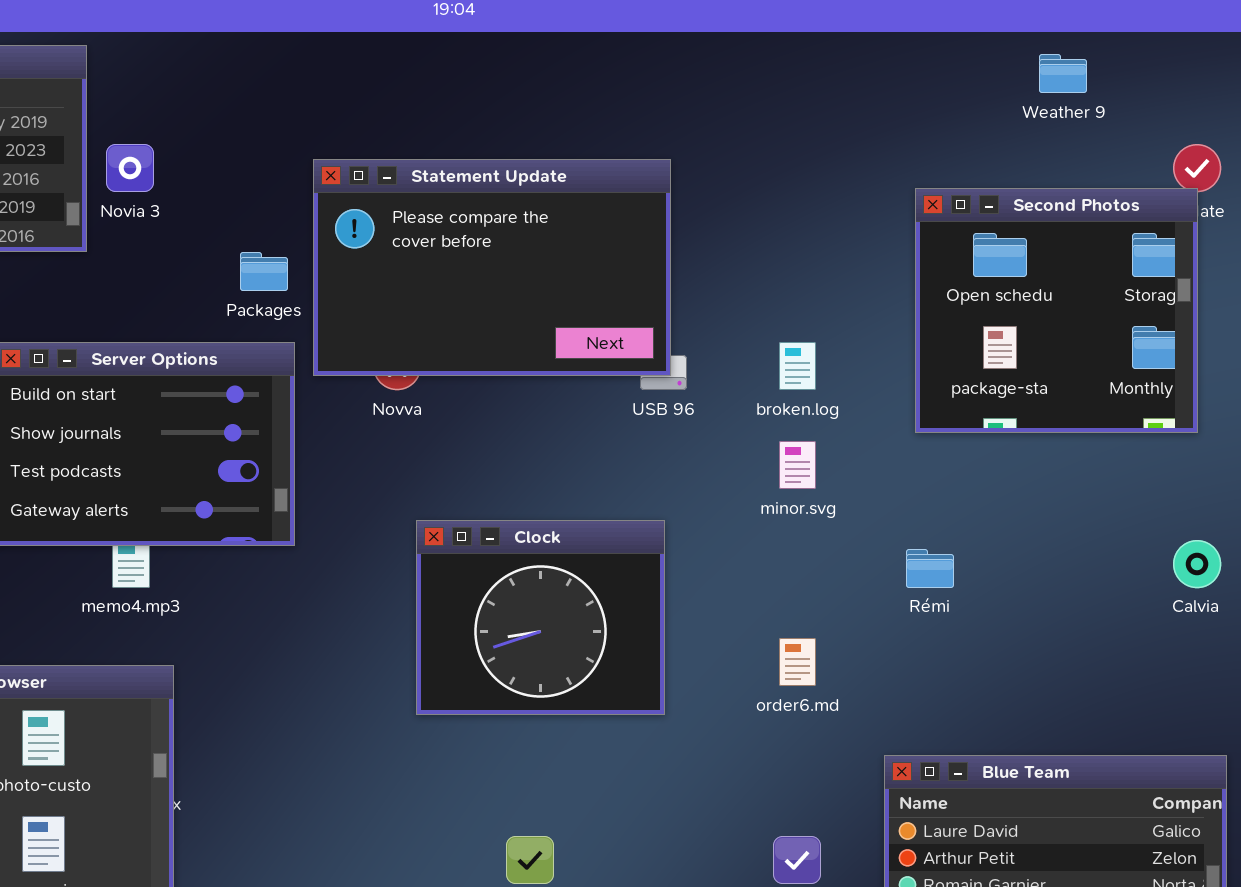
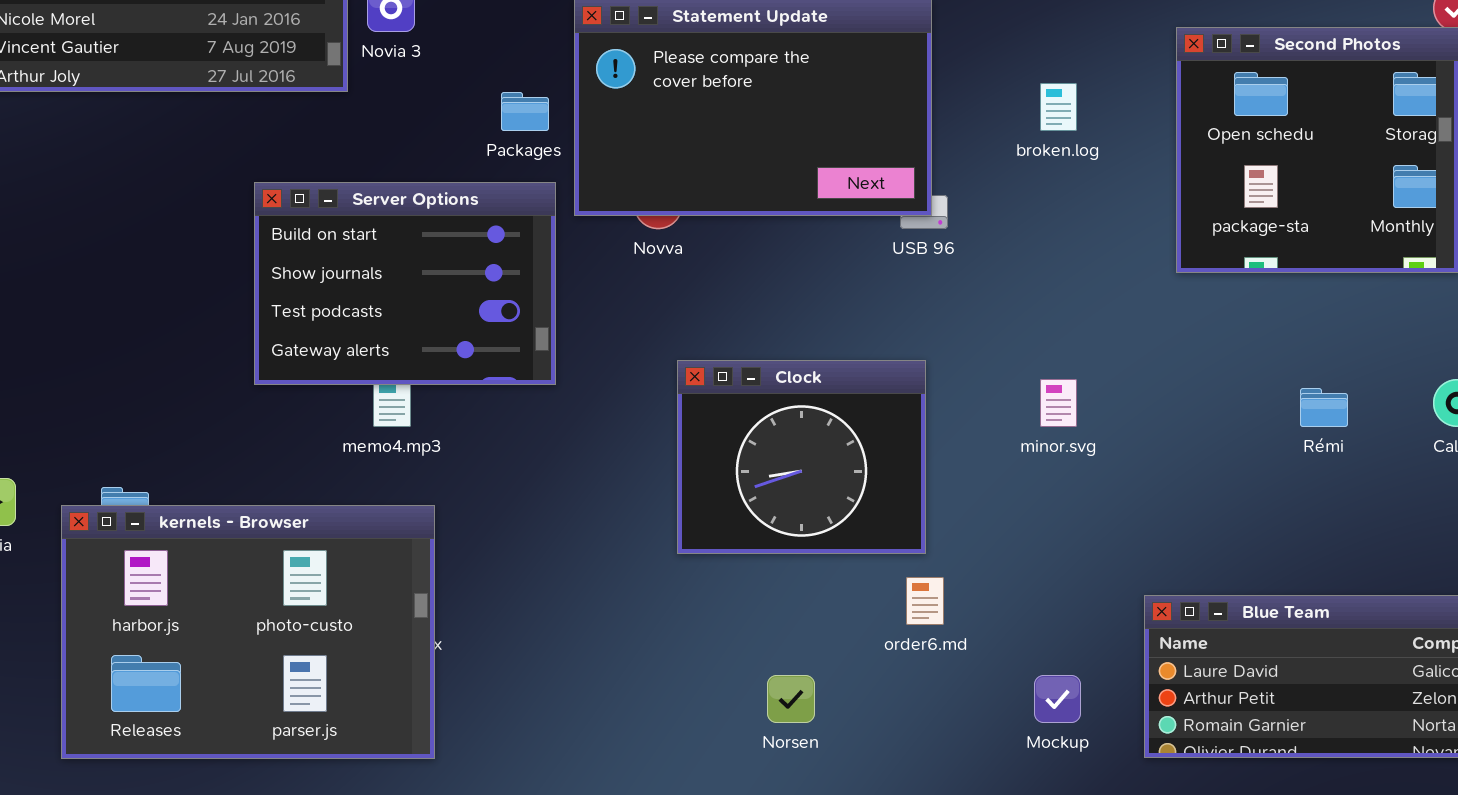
broken.log: [779,342,816,390] -> [1040,83,1077,131], moved
minor.svg: [779,441,816,489] -> [1040,379,1077,427], moved
Rémi: [906,549,954,588] -> [1300,388,1348,427], moved
order6.md: [779,638,816,686] -> [906,577,944,625], moved

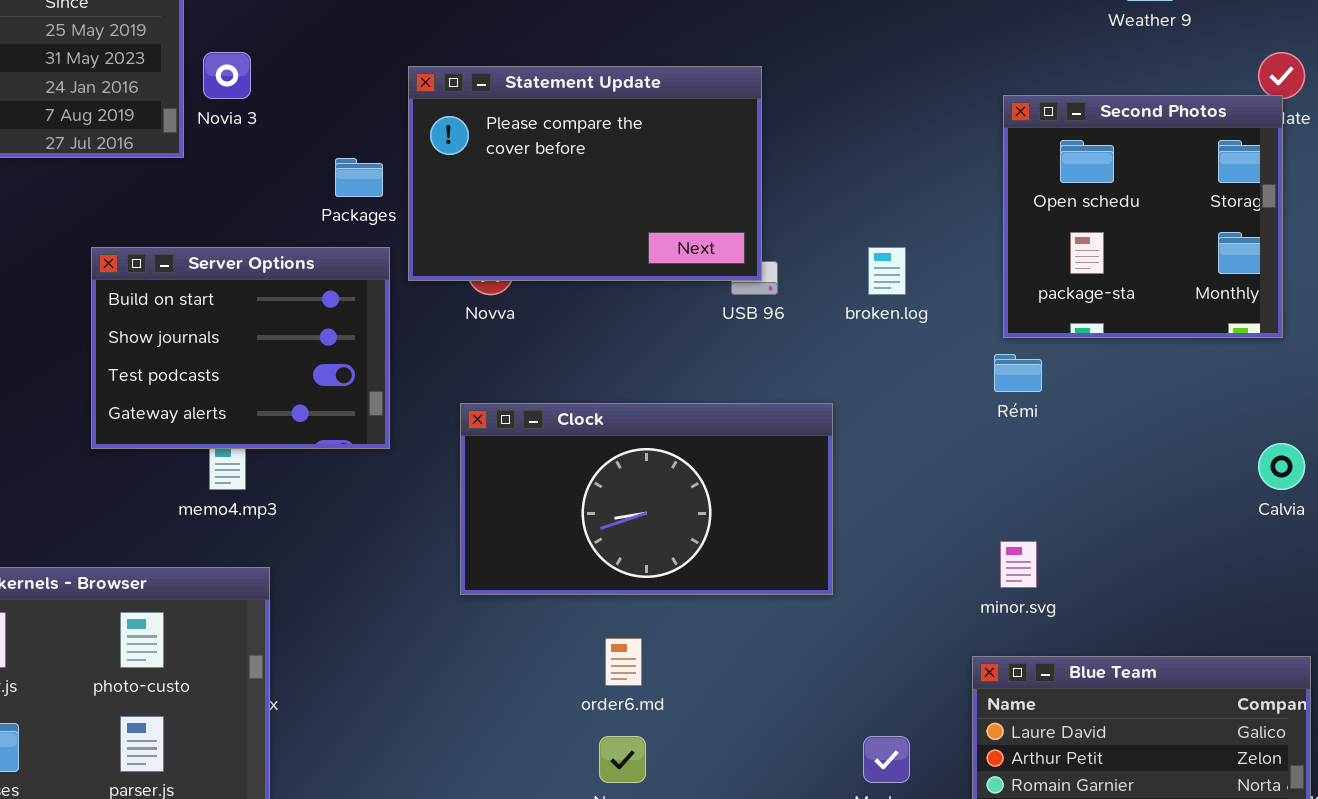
broken.log: [1040,83,1077,131] -> [868,247,906,295], moved
Clock: [677,360,926,554] -> [460,403,833,595], moved, resized
minor.svg: [1040,379,1077,427] -> [1000,541,1037,588], moved
Rémi: [1300,388,1348,427] -> [994,354,1042,392], moved
order6.md: [906,577,944,625] -> [605,638,642,686], moved

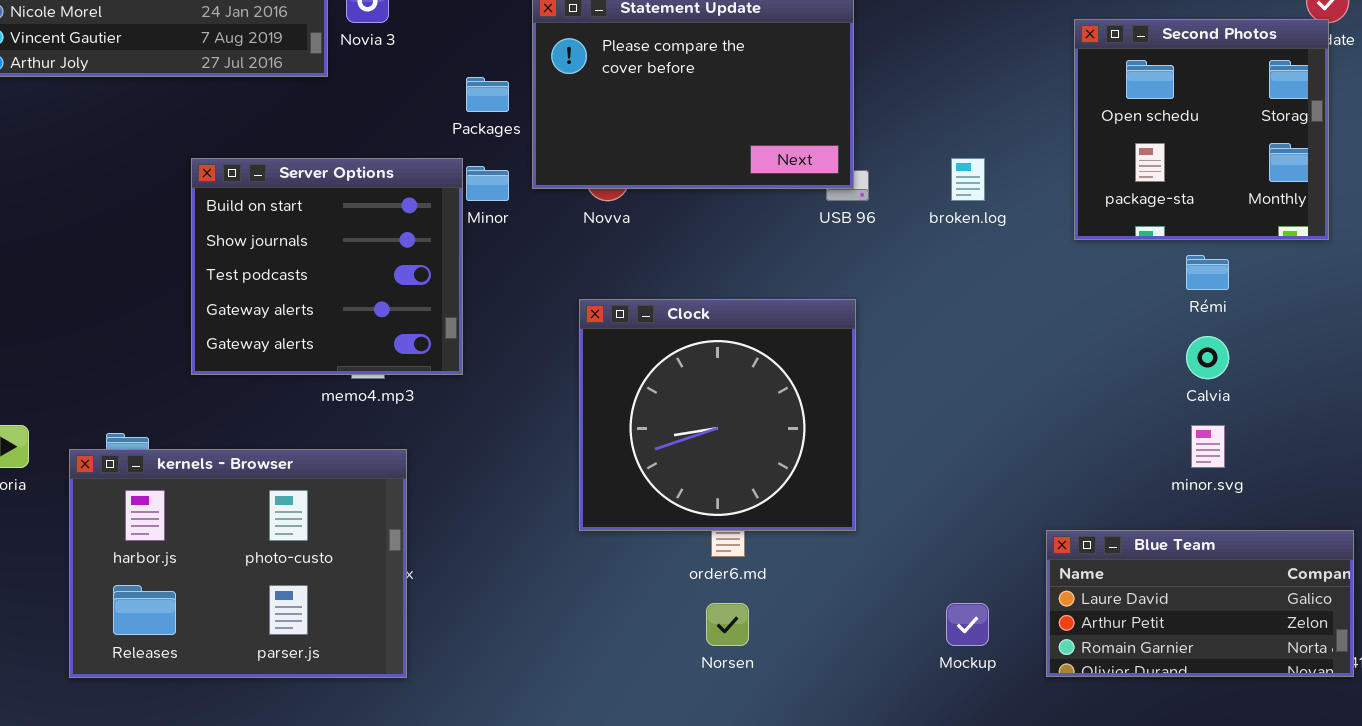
Server Options: [91,247,390,449] -> [191,158,463,375], moved, resized
Rémi: [994,354,1042,392] -> [1186,255,1229,290], moved
Clock: [460,403,833,595] -> [579,299,856,531], resized
Calvia: [1258,443,1305,490] -> [1186,336,1229,379], moved
minor.svg: [1000,541,1037,588] -> [1191,425,1225,468], moved

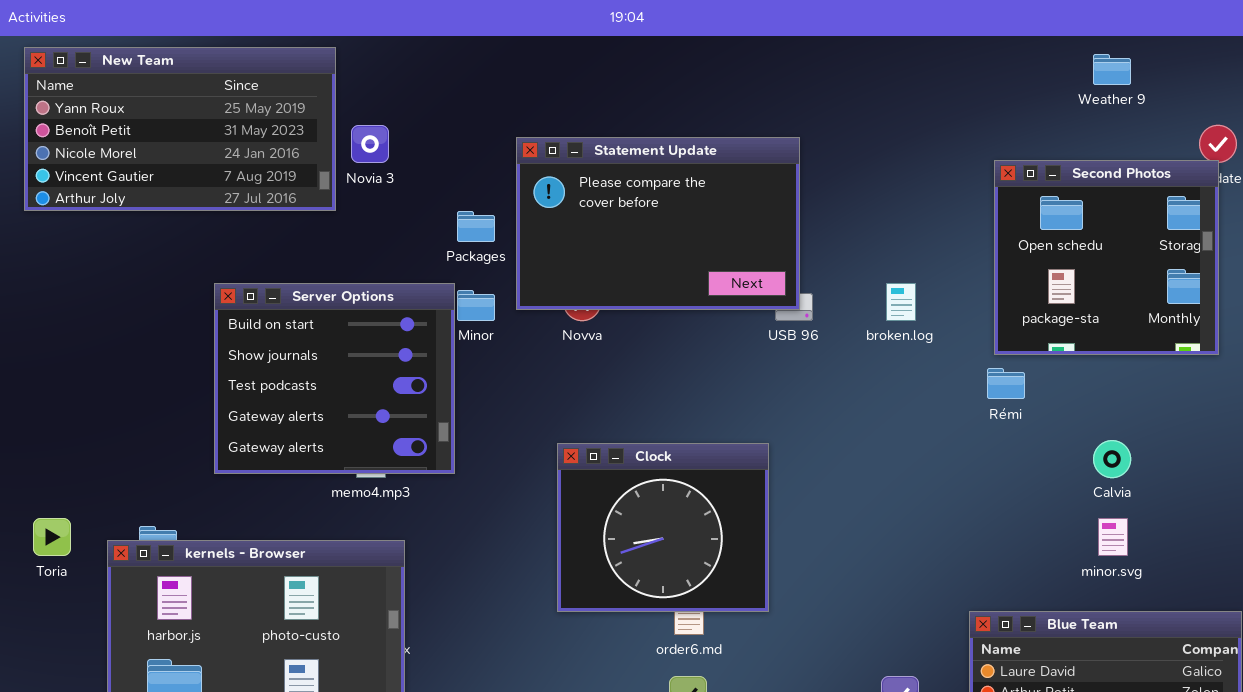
Rémi: [1186,255,1229,290] -> [987,368,1025,399], moved
Clock: [579,299,856,531] -> [557,443,769,612], resized

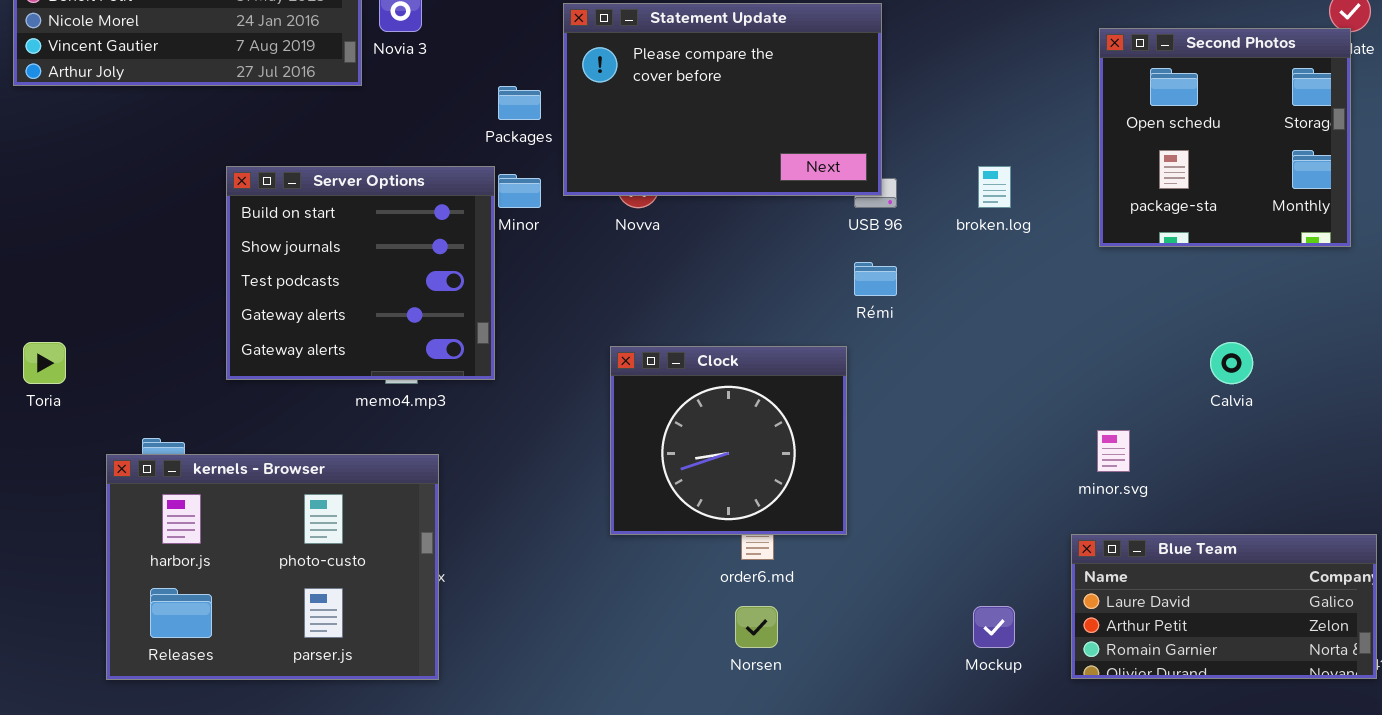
Rémi: [987,368,1025,399] -> [854,262,897,296], moved
Toria: [33,518,71,556] -> [23,342,66,384], moved
minor.svg: [1098,518,1128,556] -> [1097,430,1130,472], moved

